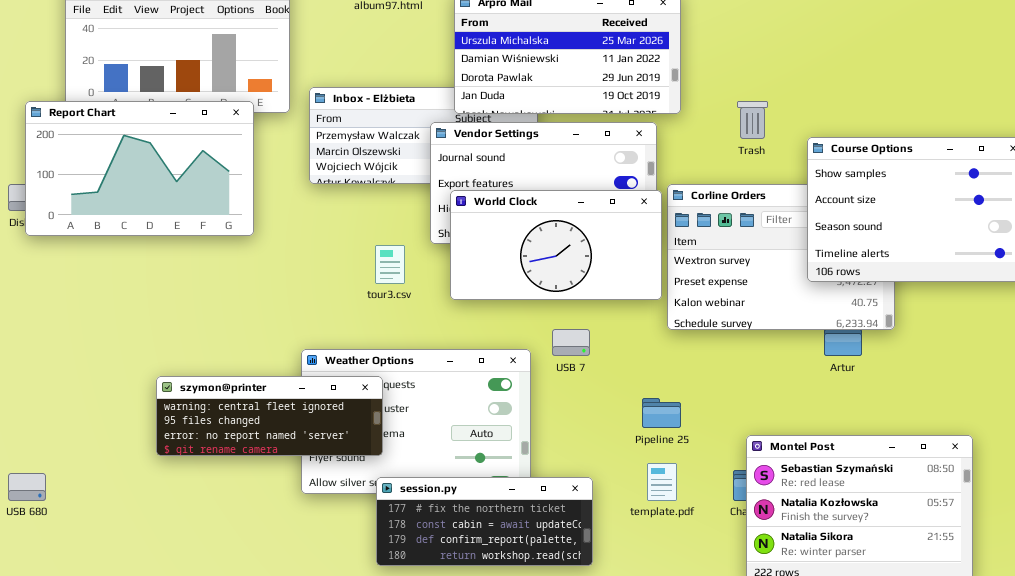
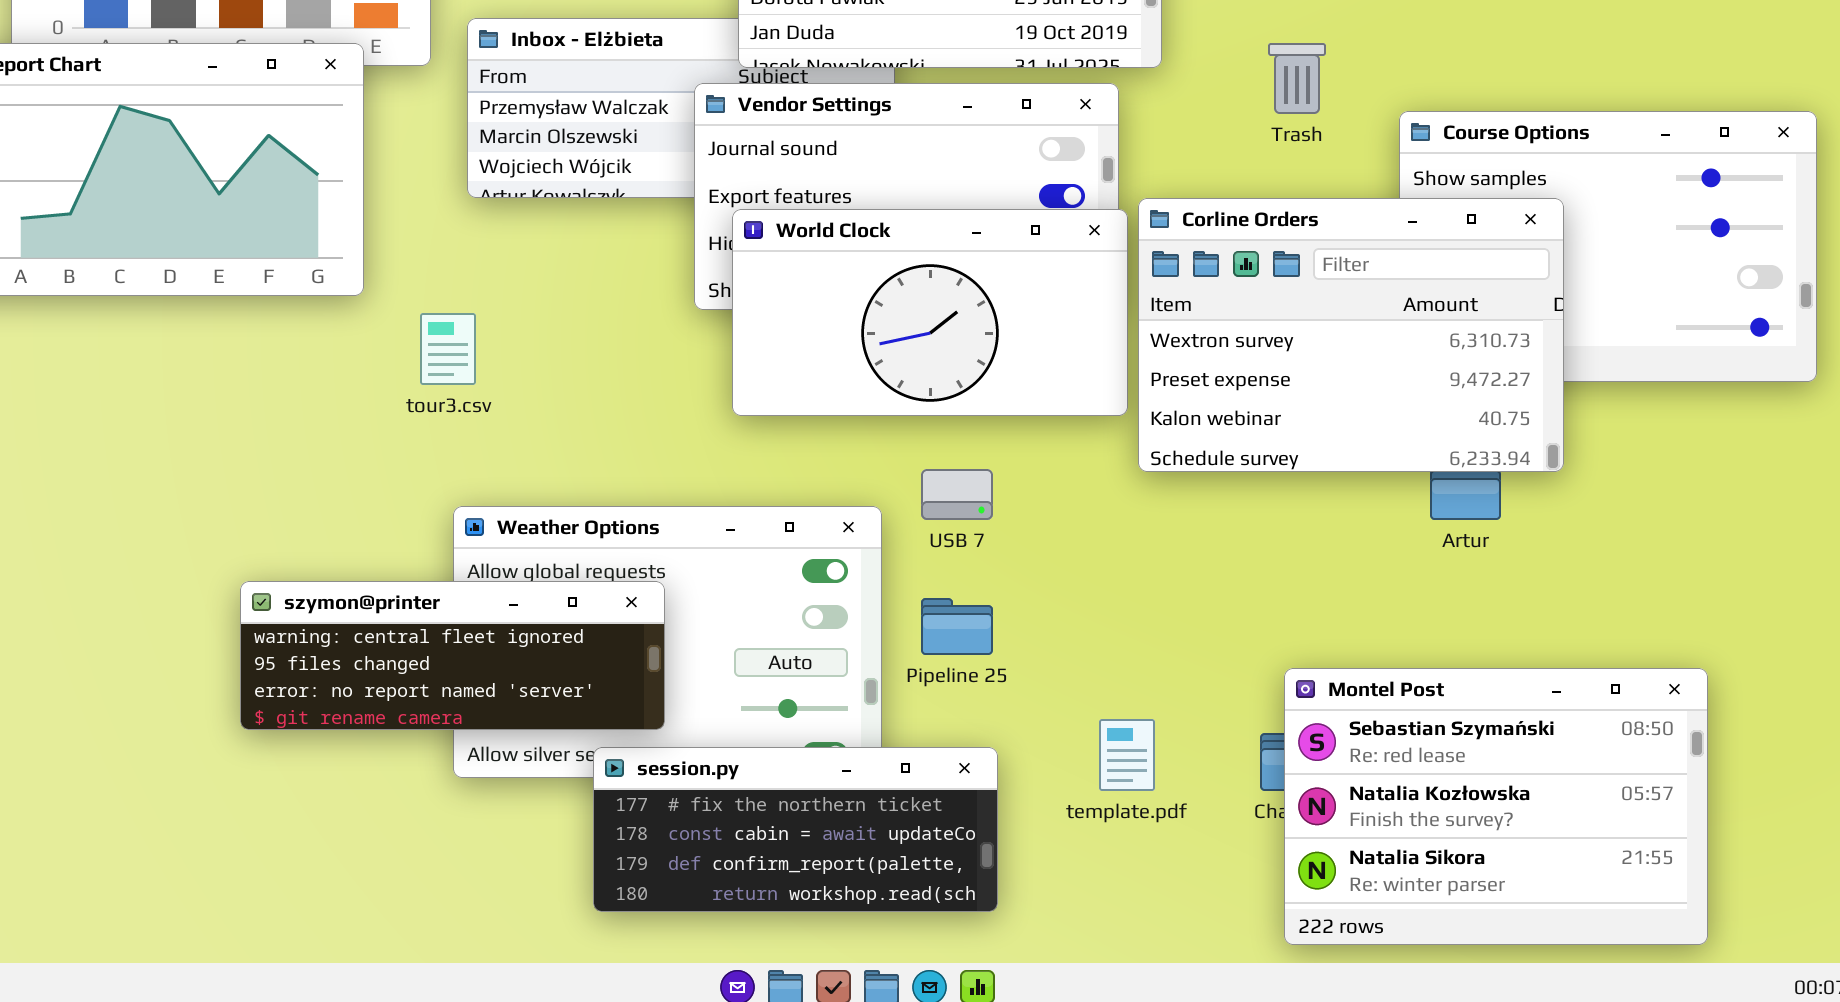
Corline Orders: [667,184,895,330] -> [1138,198,1564,472], raised
tour3.csv: [375,245,405,284] -> [420,313,476,385], moved
szymon@printer: [156,376,383,456] -> [240,581,665,730], moved
Pipeline 25: [642,398,681,428] -> [921,598,993,655], moved

